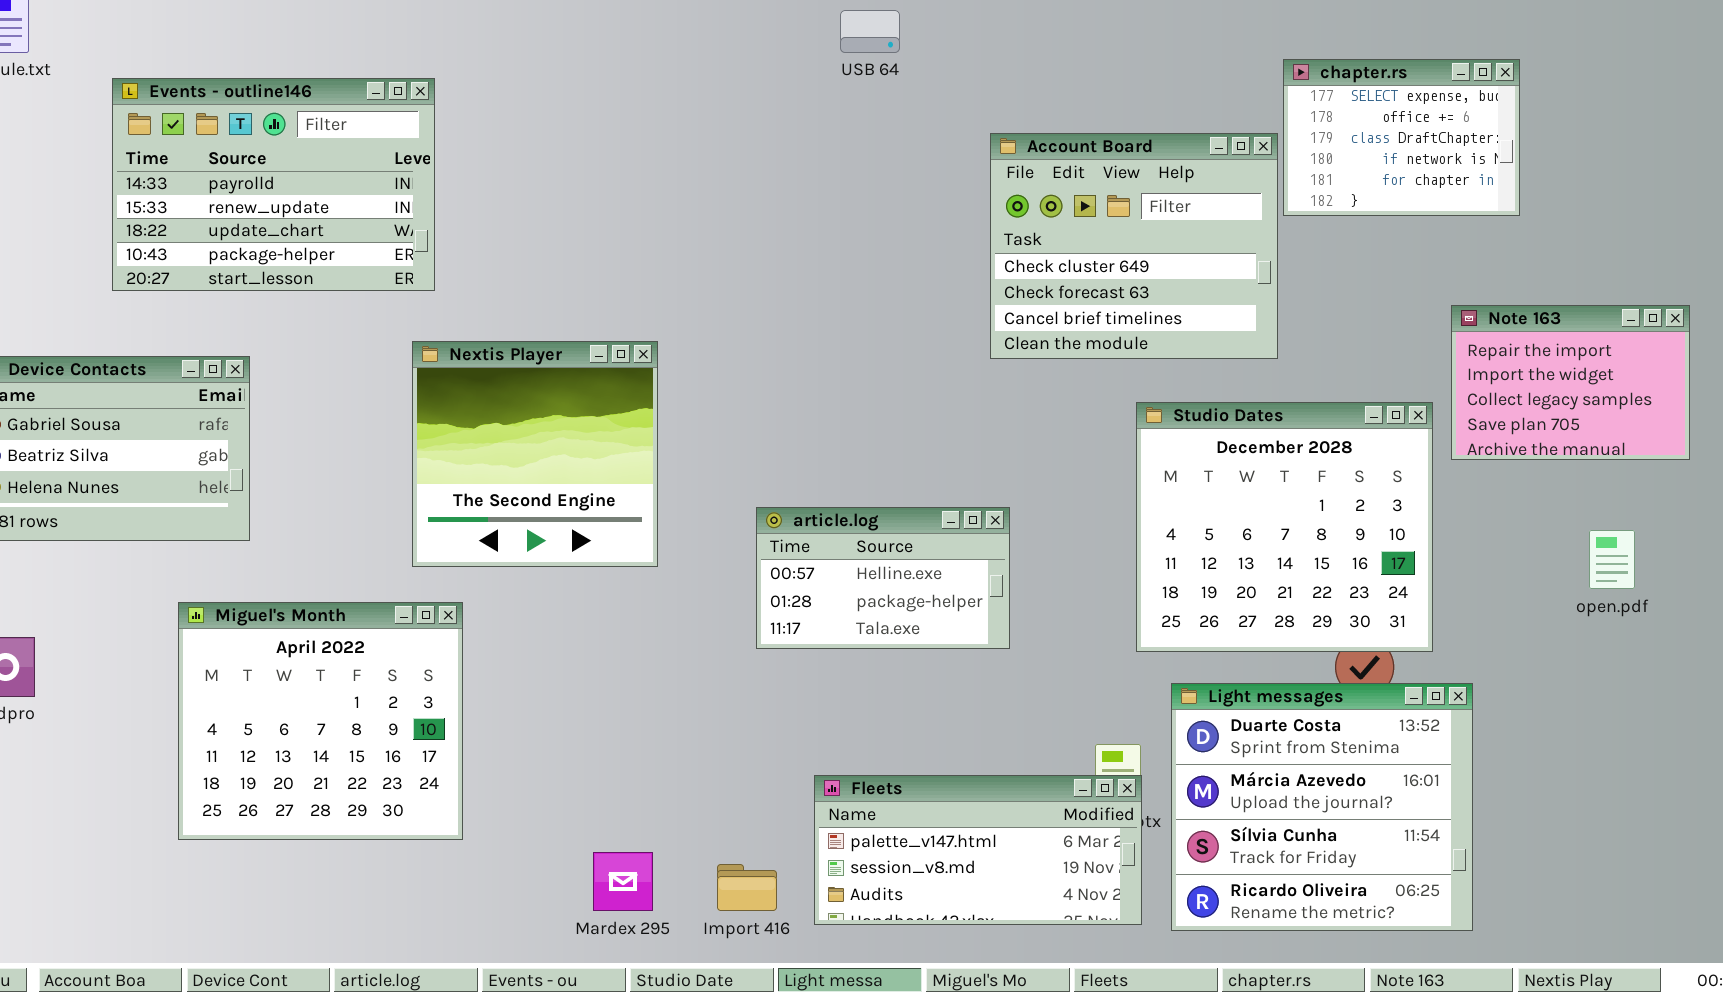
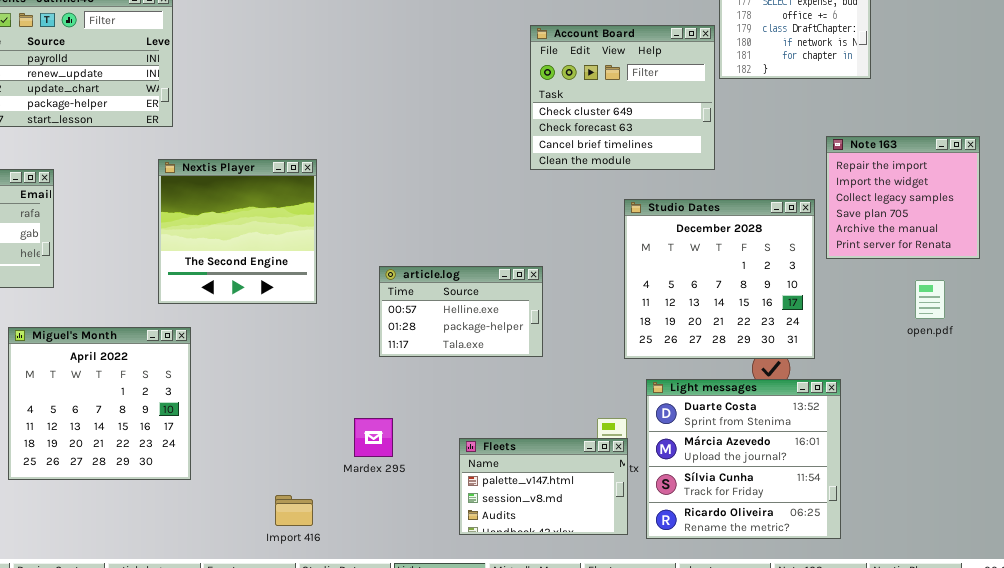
Note 163: [1451,305,1690,460] -> [826,136,980,259], resized
Fleets: [814,775,1142,925] -> [459,438,628,535], resized
Mardex 295: [593,852,653,911] -> [354,418,393,457], moved
Import 416: [717,864,777,911] -> [275,495,313,526], moved

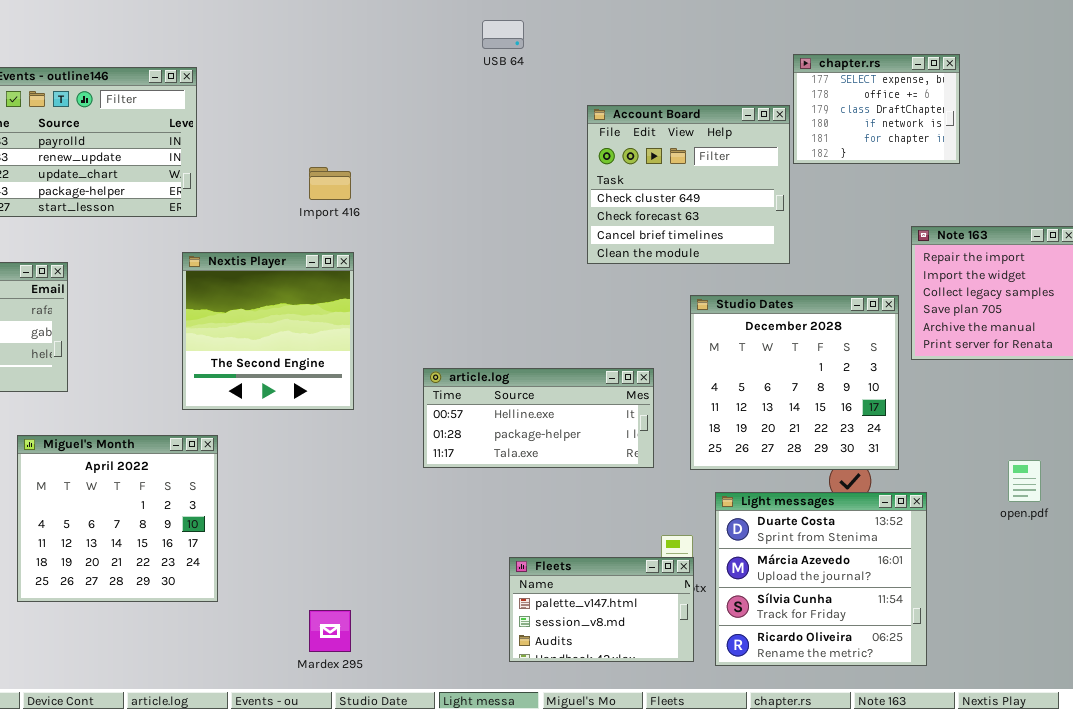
article.log: [379,266,543,357] -> [423,368,654,468], resized
open.pdf: [915,280,945,319] -> [1008,460,1041,502], moved
Mardex 295: [354,418,393,457] -> [309,610,351,652], moved
Import 416: [275,495,313,526] -> [309,167,351,200], moved

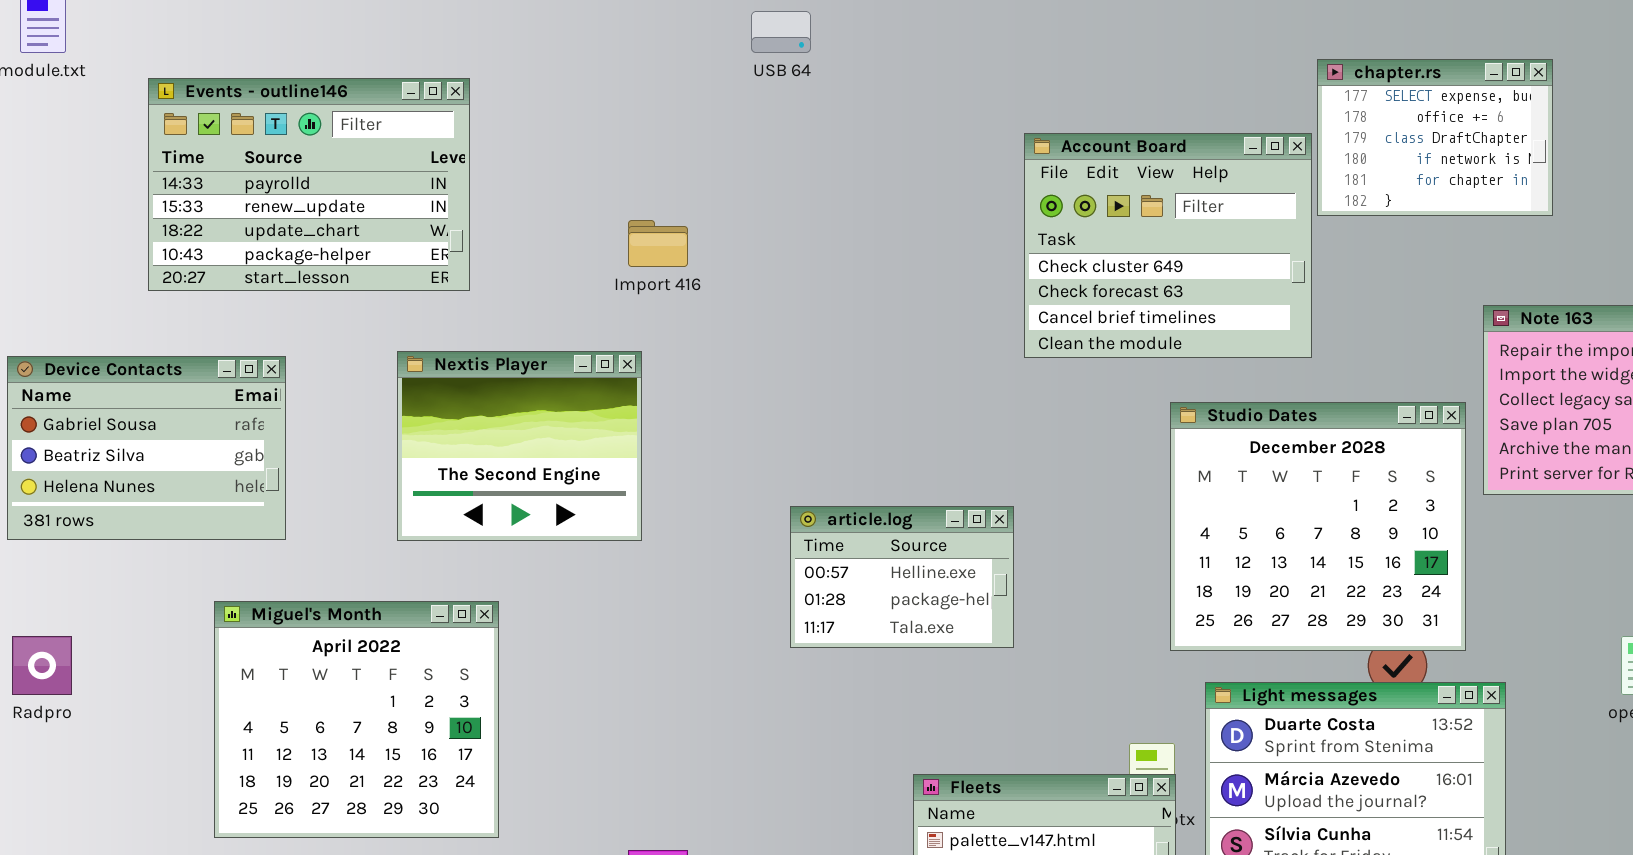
USB 64: [482,20,524,49] -> [751,11,811,53], moved
Nextis Player: [182,252,354,410] -> [397,351,642,541], moved, resized
article.log: [423,368,654,468] -> [790,506,1014,648], resized

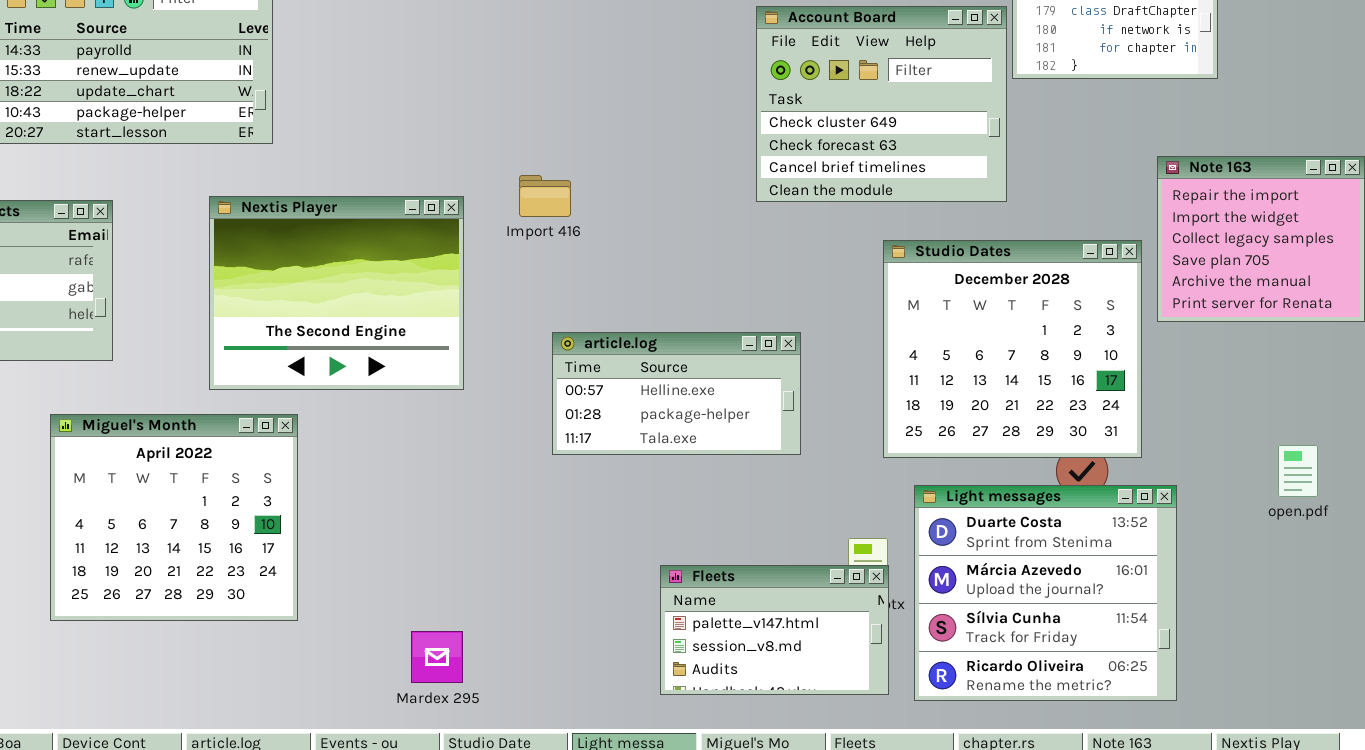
Import 416: [628,220,688,267] -> [519,175,571,217], moved
Nextis Player: [397,351,642,541] -> [209,196,464,390], resized
article.log: [790,506,1014,648] -> [552,332,801,455], resized

